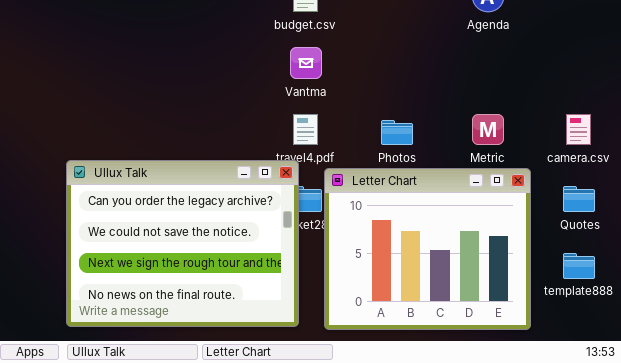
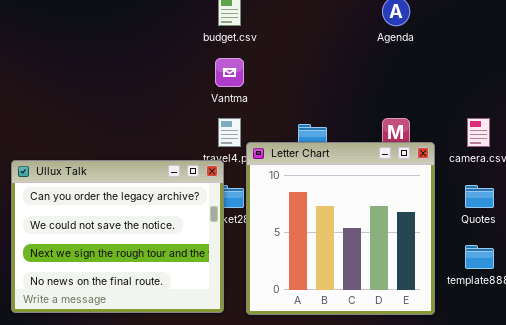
Letter Chart: [324,168,531,330] -> [246,142,435,315], resized

